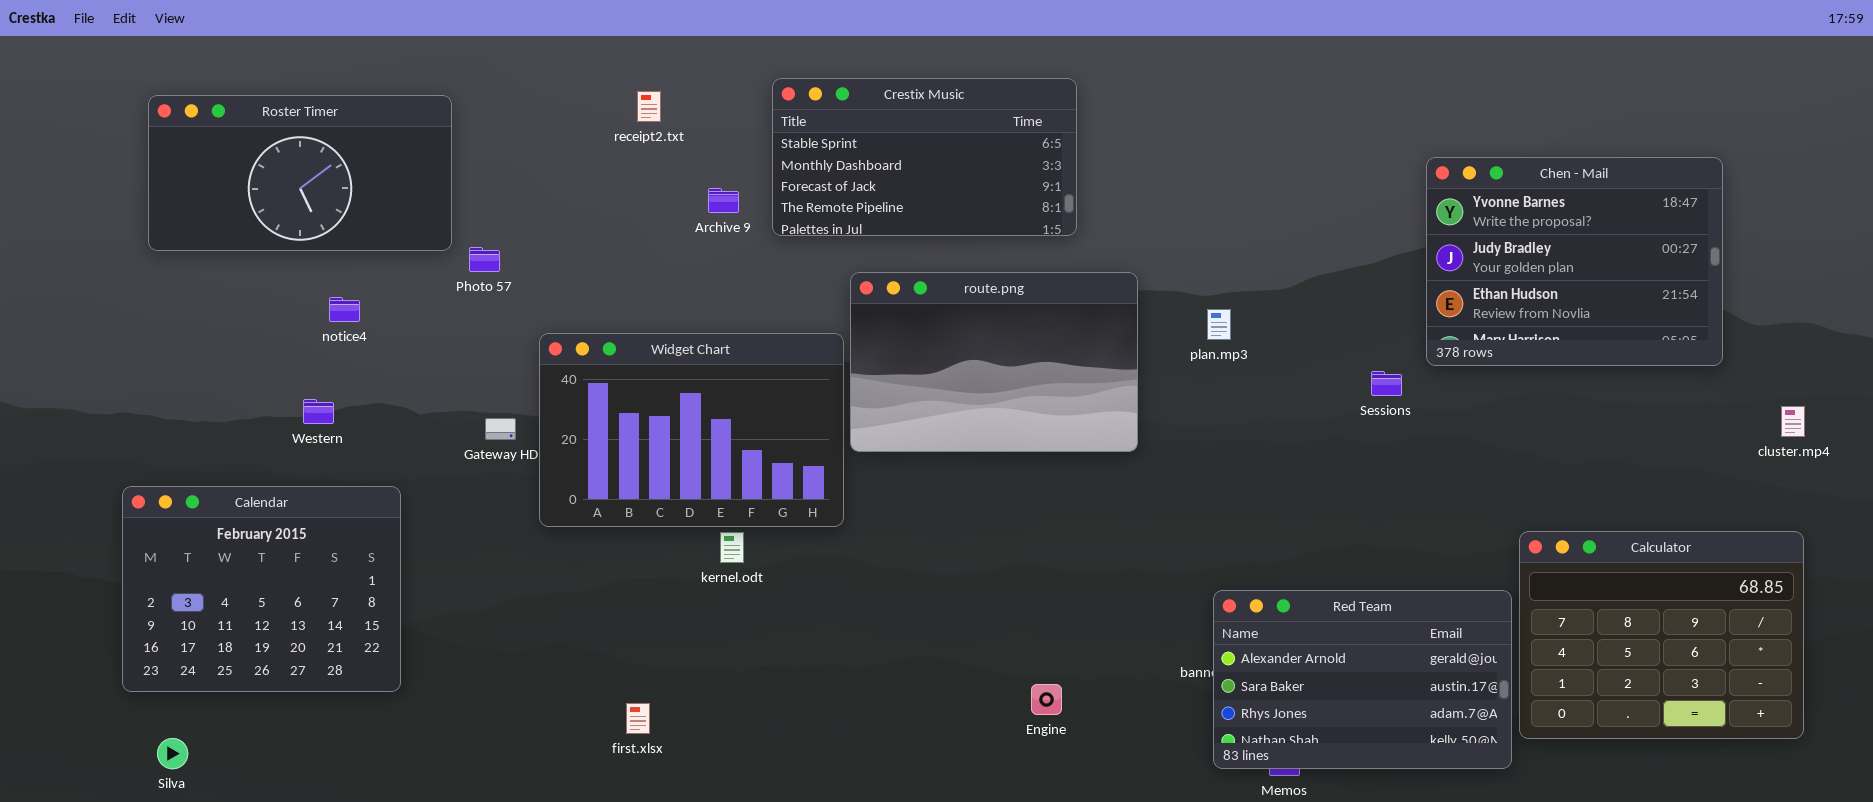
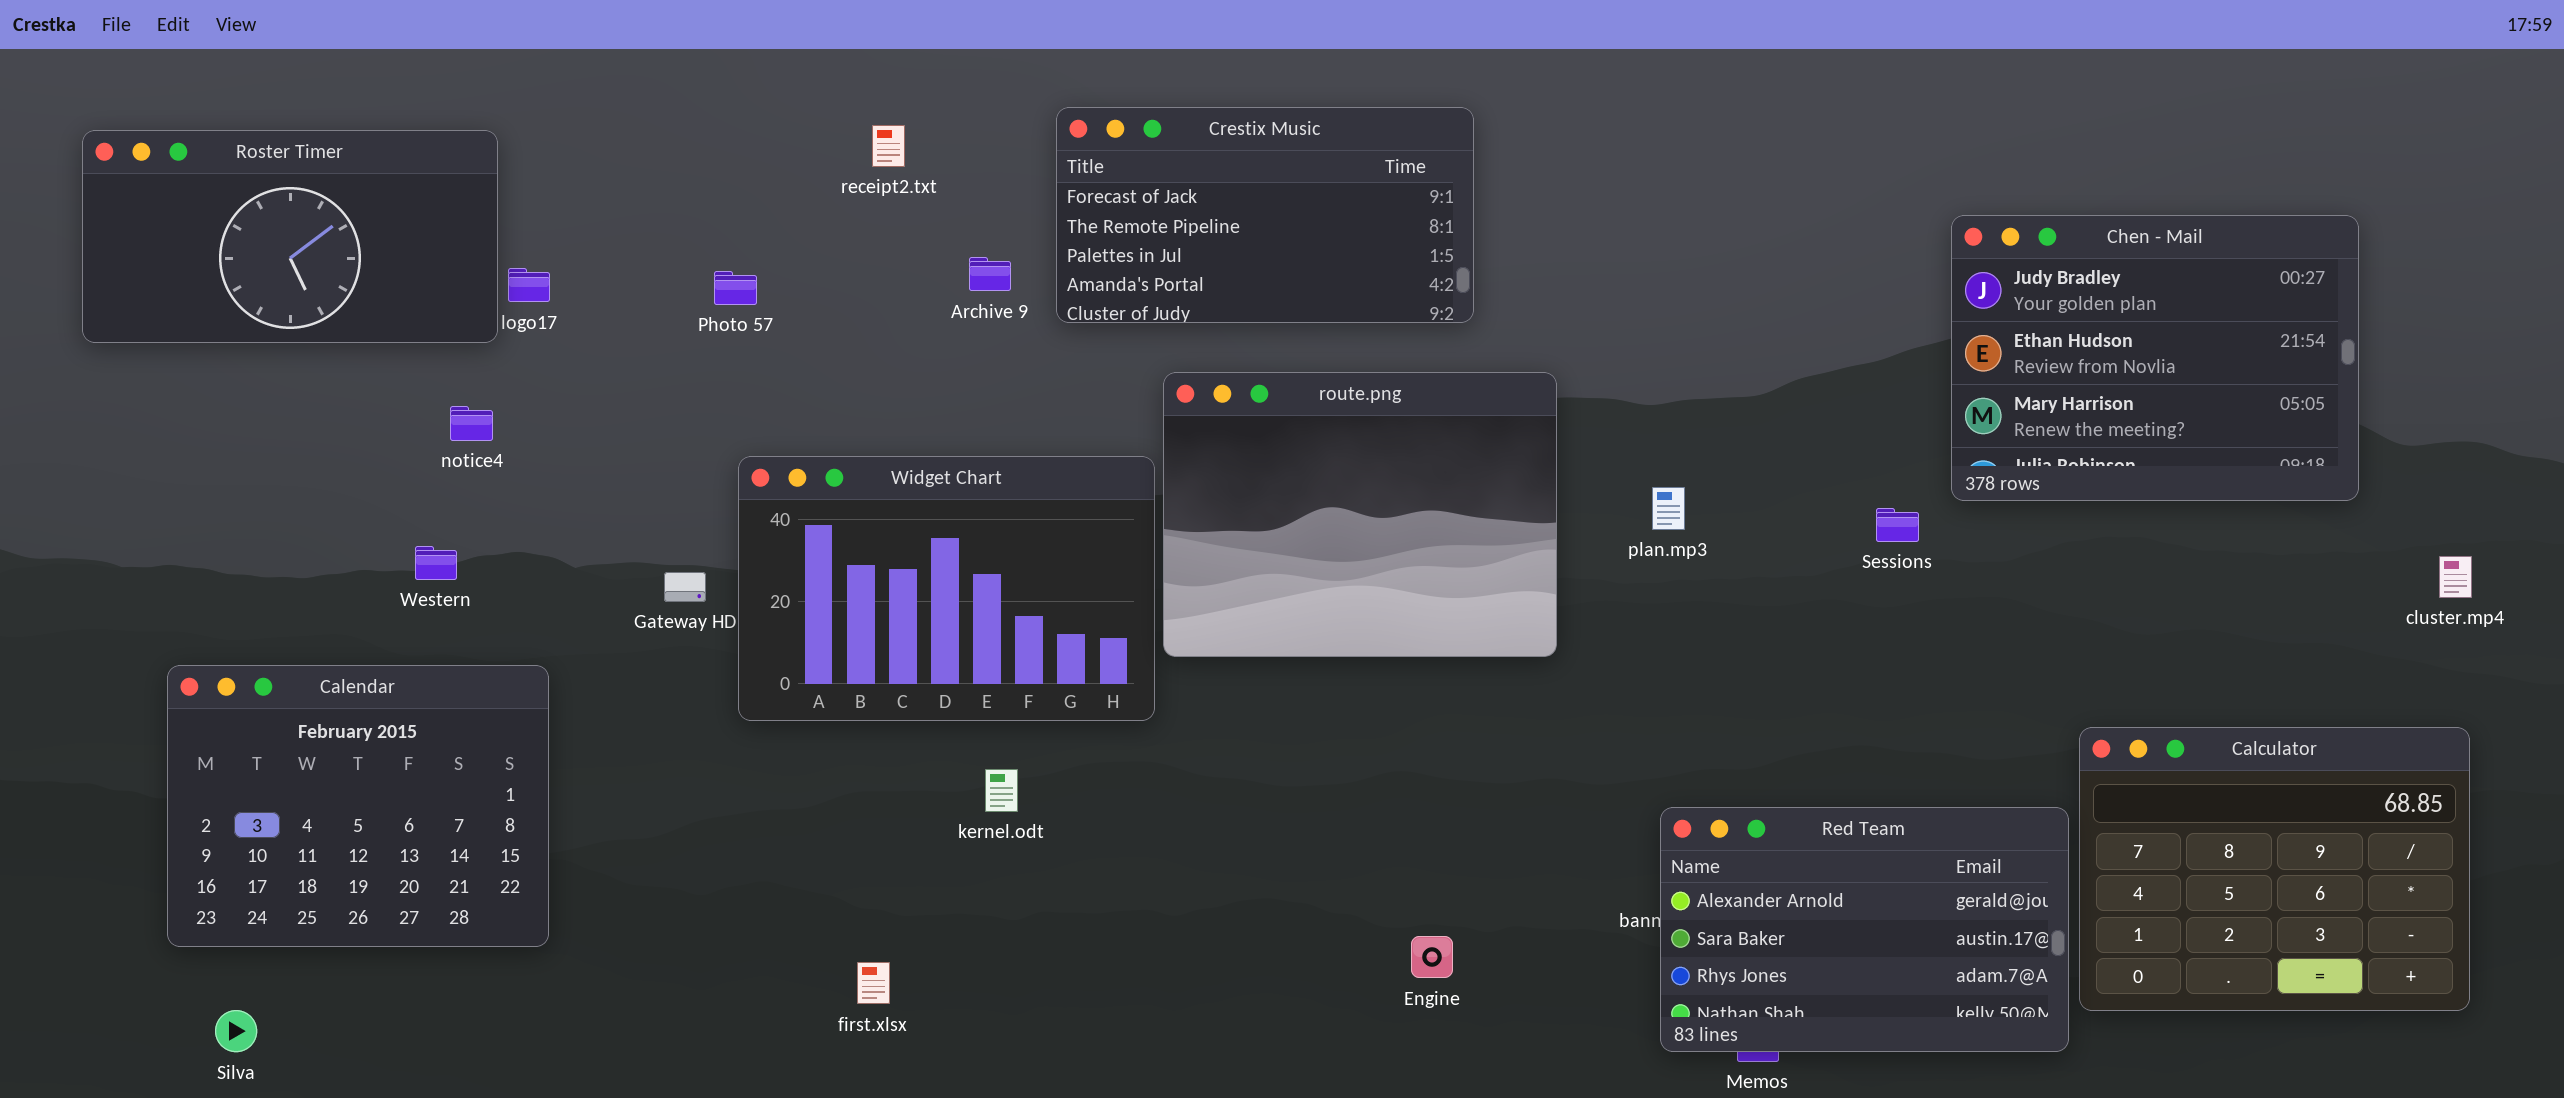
Crestix Music: [772,78,1077,236] -> [1056,107,1474,323], scrolled down 2 rows
Roster Timer: [148,95,452,251] -> [82,130,498,343], moved
Chen - Mail: [1426,157,1723,366] -> [1951,215,2359,501], scrolled down 1 row
Photo 57: [469,247,500,272] -> [714,271,757,305], moved
route.png: [850,272,1138,452] -> [1163,372,1557,657], resized
plan.mp3: [1207,309,1231,340] -> [1652,487,1685,530], moved
kernel.odt: [720,532,744,563] -> [985,769,1018,812], moved

